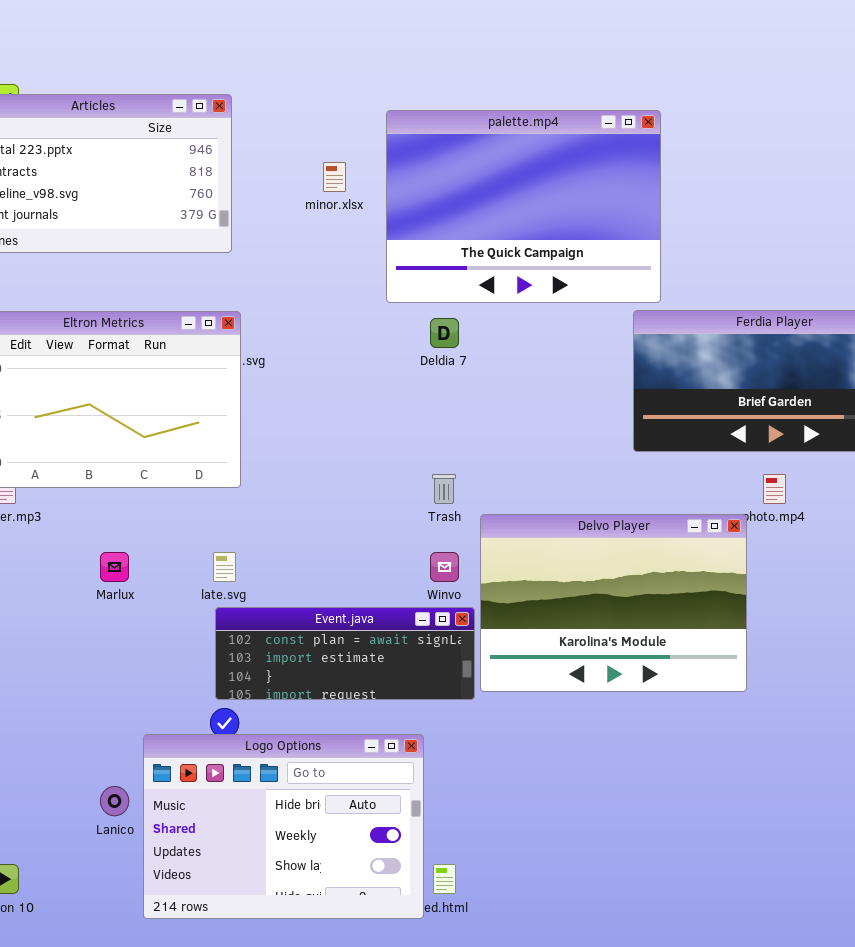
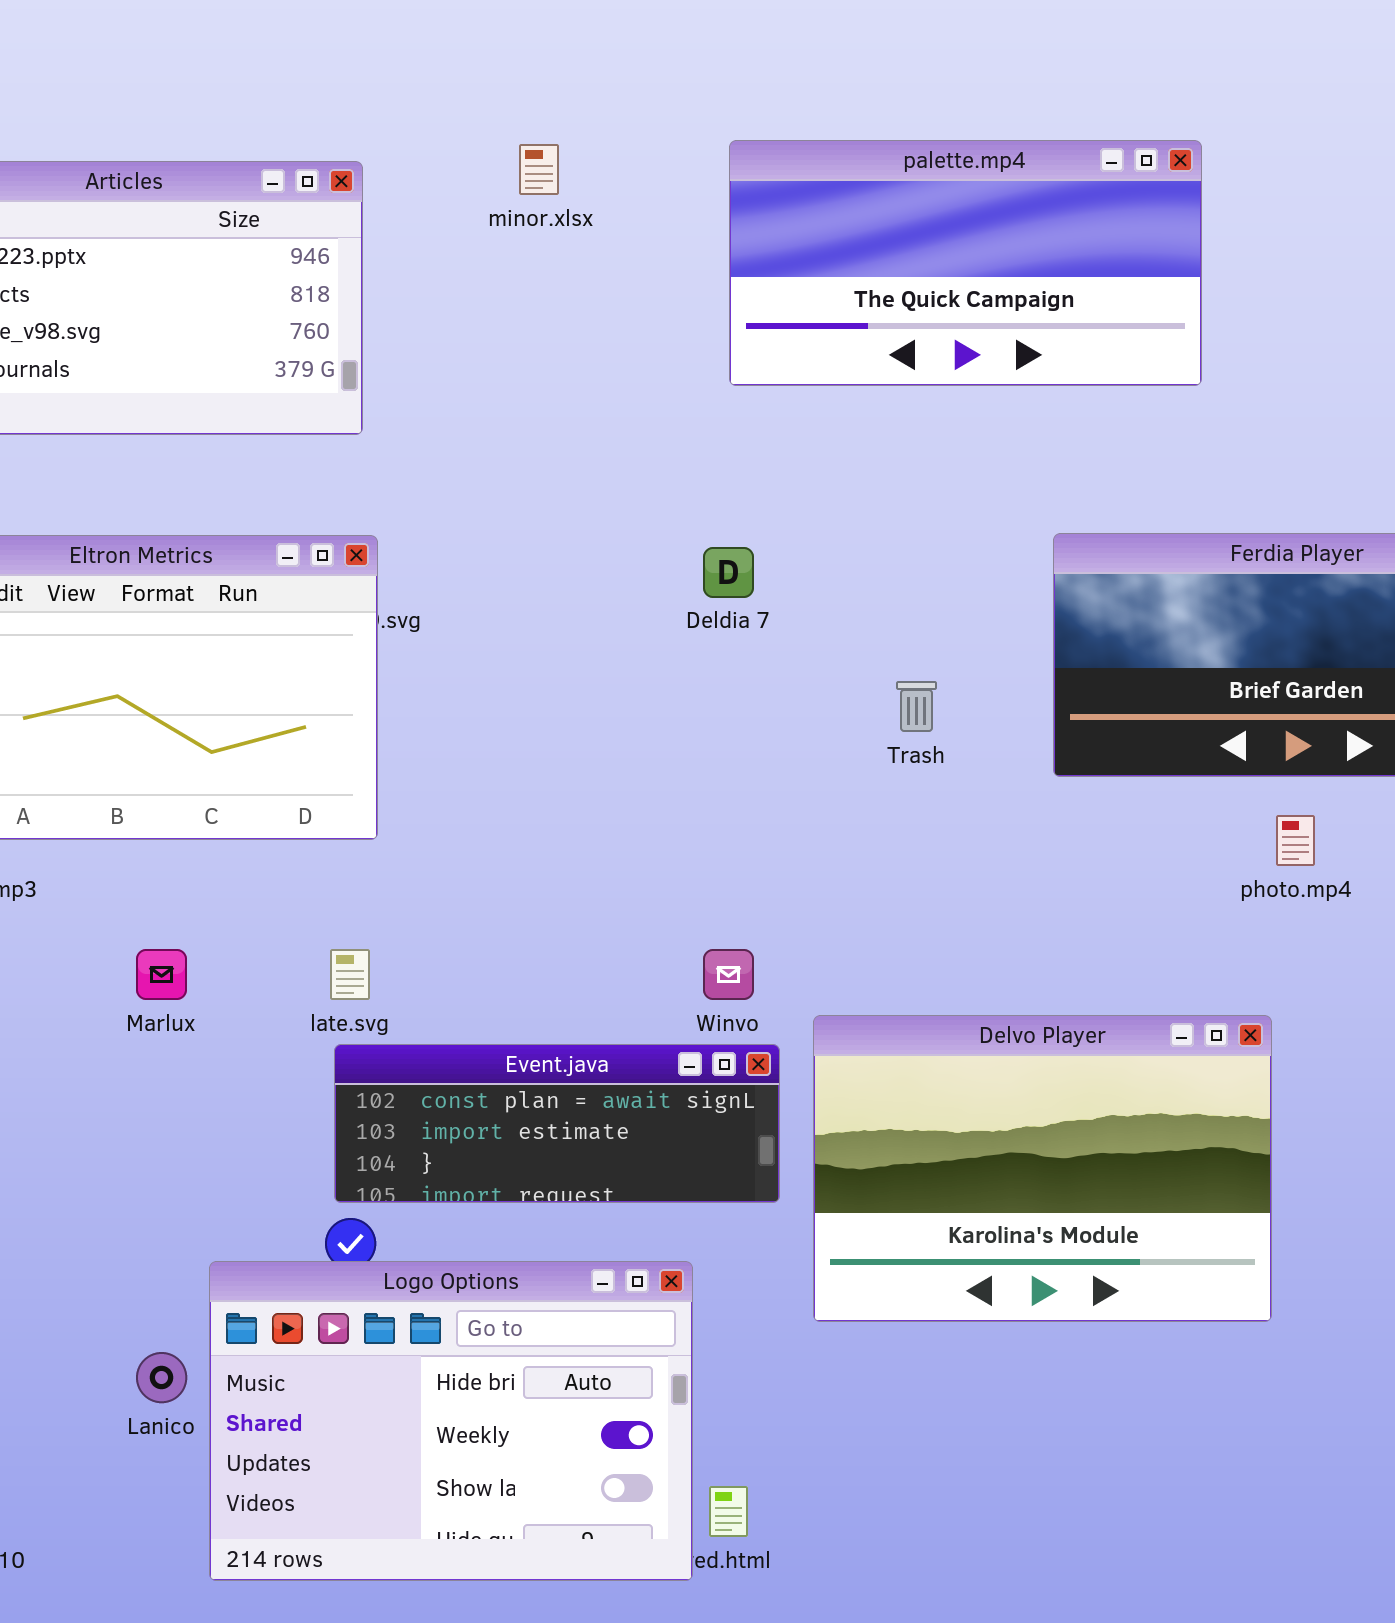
palette.mp4: [386,110,661,303] -> [729,140,1202,386], moved, resized
minor.xlsx: [323,162,346,192] -> [519,144,559,195], moved
Trash: [432,474,456,504] -> [896,681,937,732], moved
Delvo Player: [480,514,747,692] -> [813,1015,1272,1322], moved

